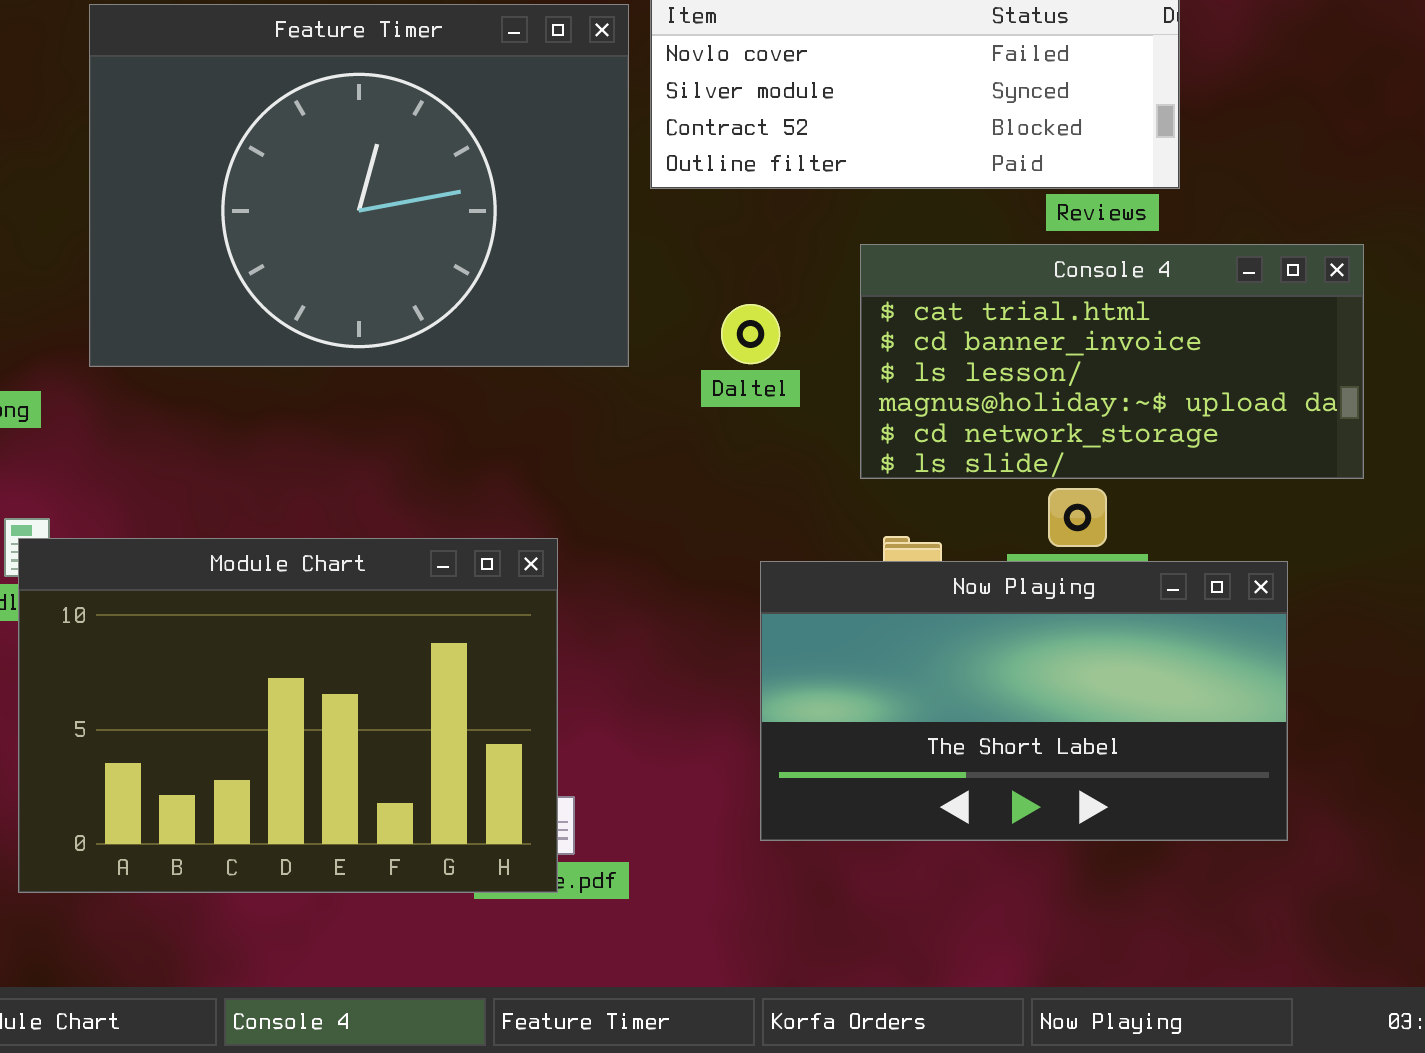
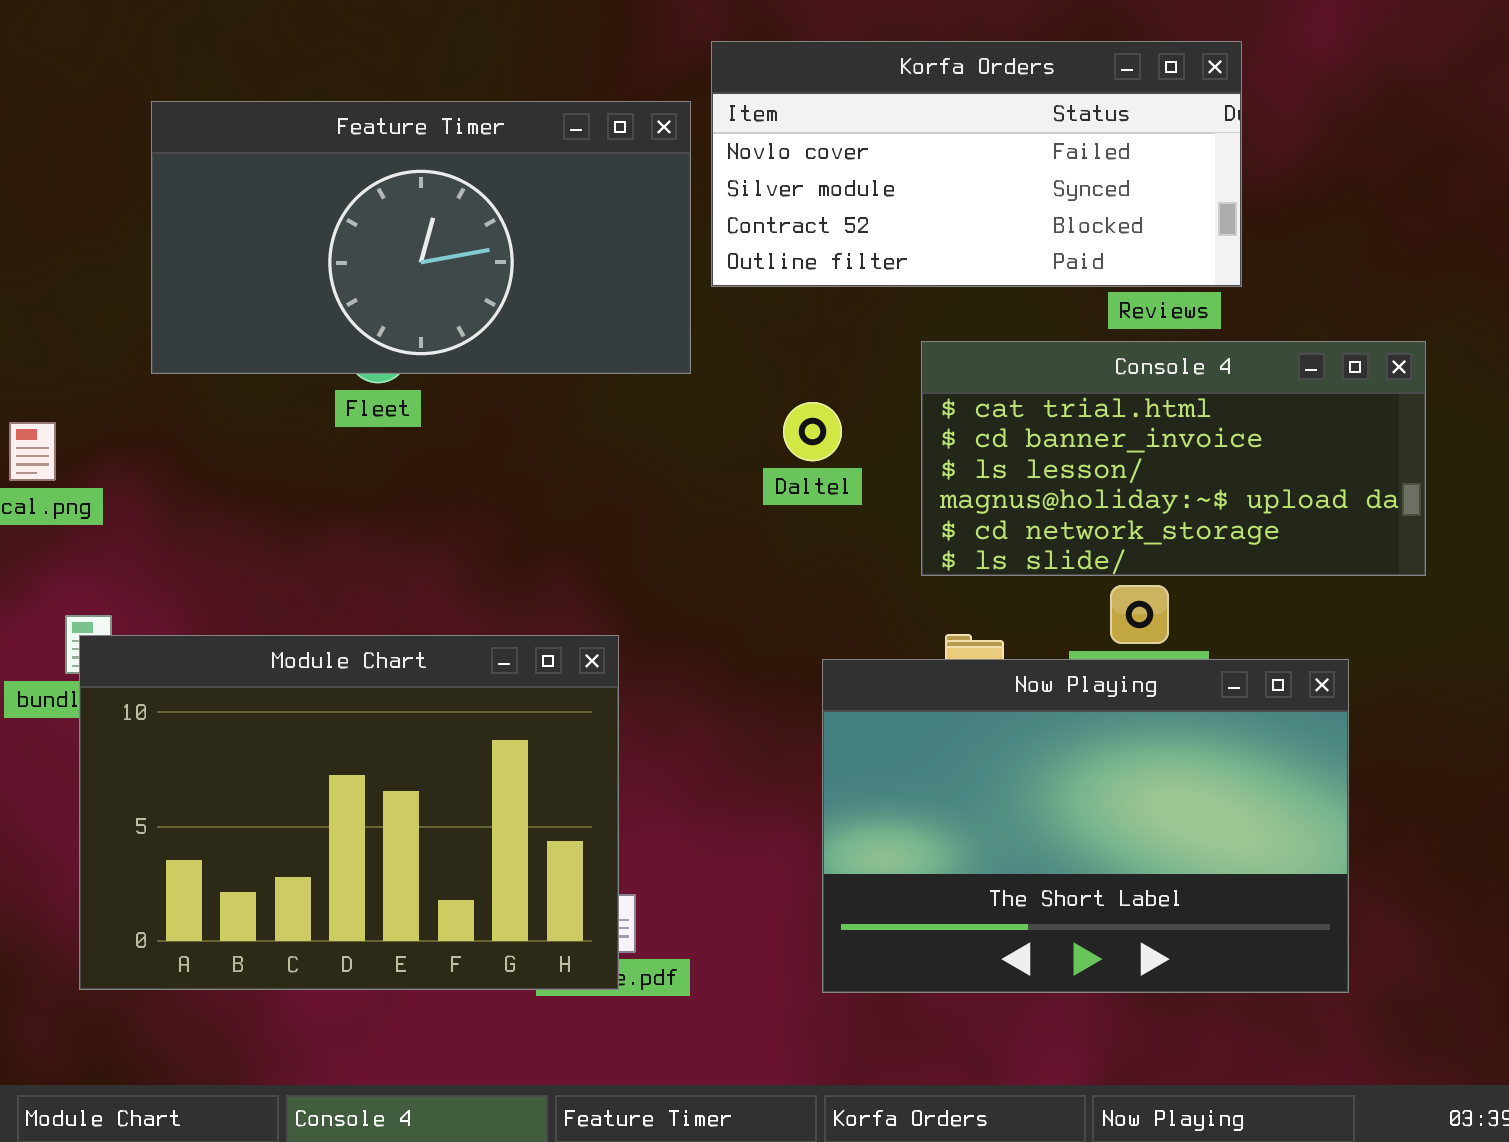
Feature Timer: [89,4,629,367] -> [151,101,691,374], resized
Now Playing: [760,561,1288,841] -> [822,659,1349,993], resized

